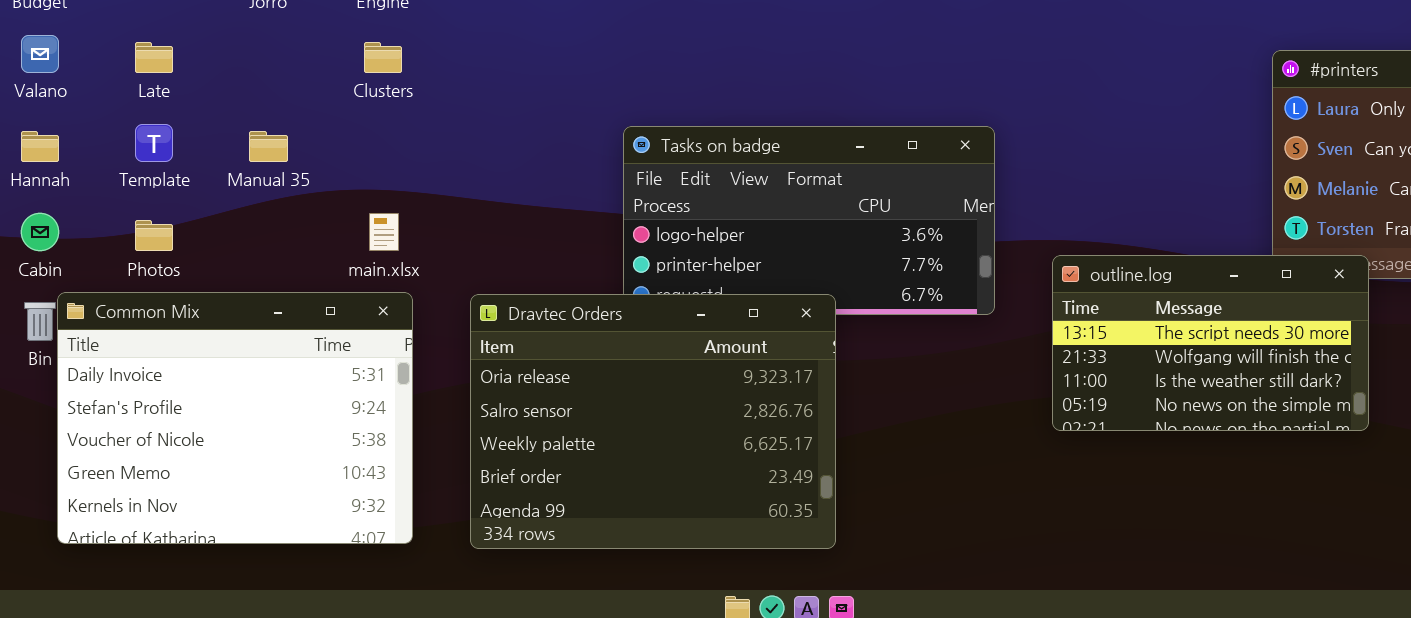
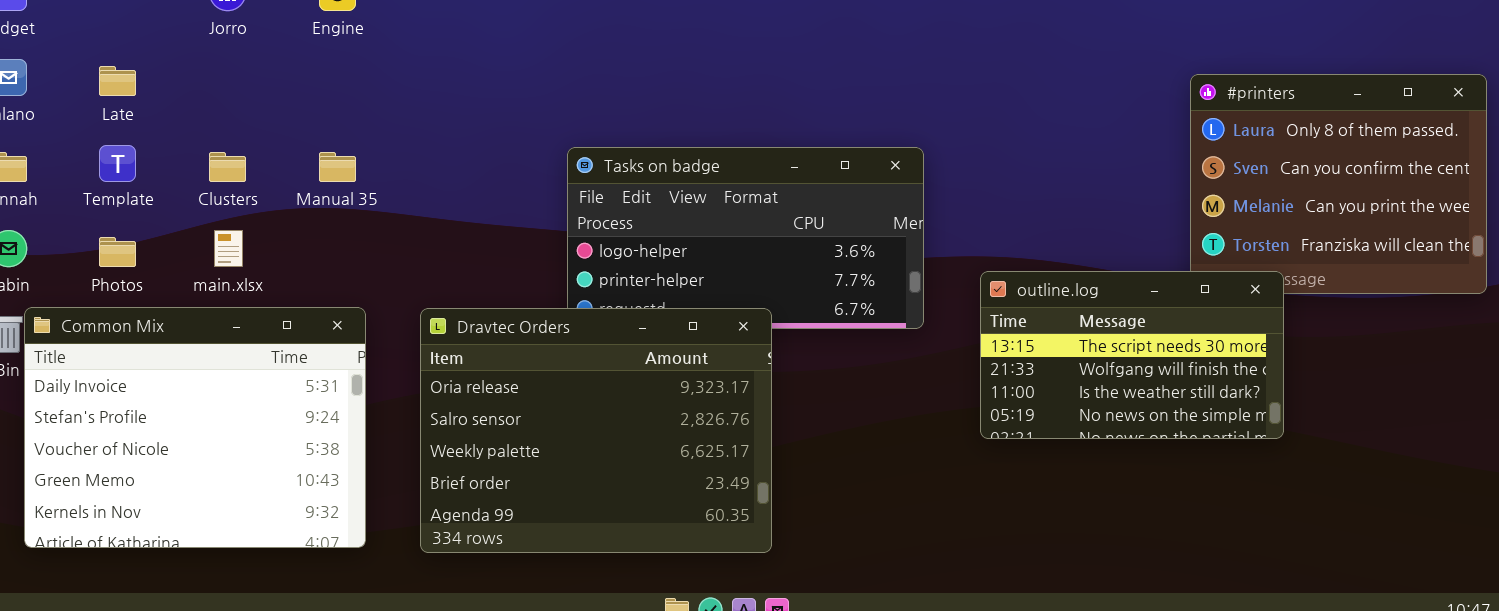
Clusters: [364,42,402,73] -> [209,152,246,182], moved
Manual 35: [249,131,288,162] -> [319,152,356,182], moved
main.xlsx: [369,213,399,251] -> [214,230,243,267], moved

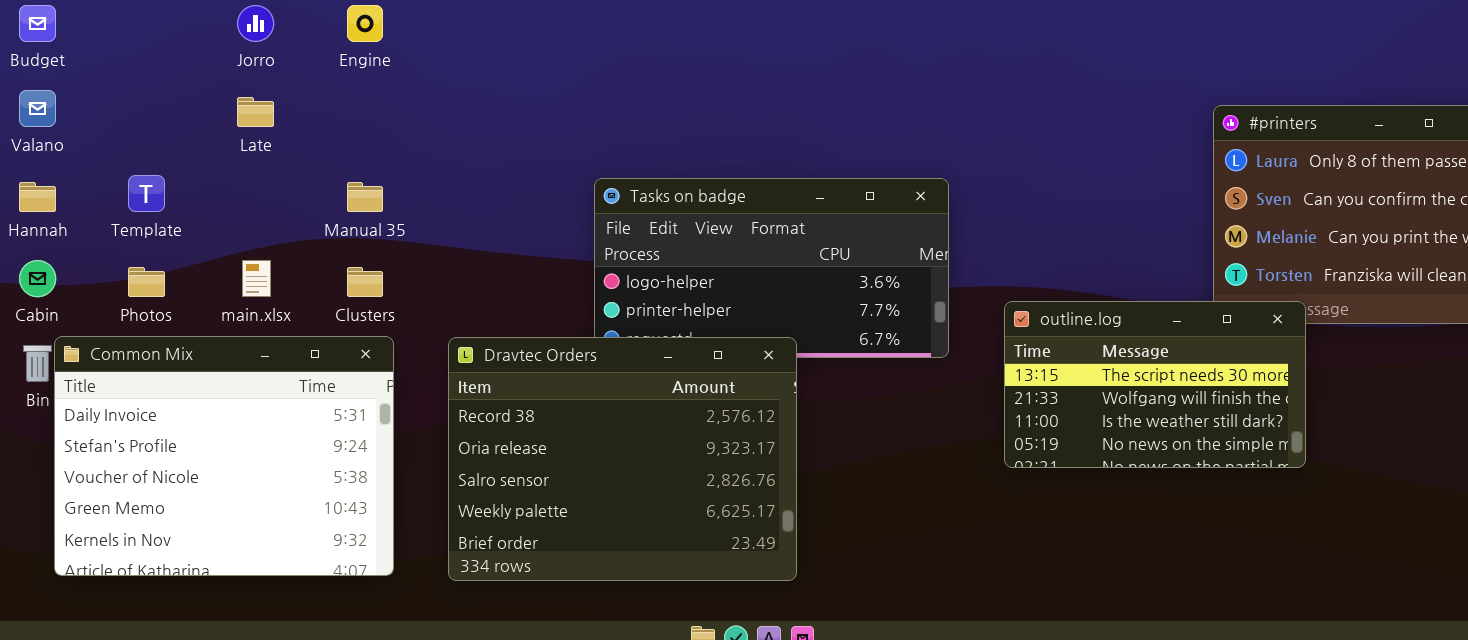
Late: [99,66,136,96] -> [237,97,274,127], moved
Clusters: [209,152,246,182] -> [347,267,383,297], moved
Dravtec Orders: [420,308,772,553] -> [448,337,797,581], scrolled up 1 row

